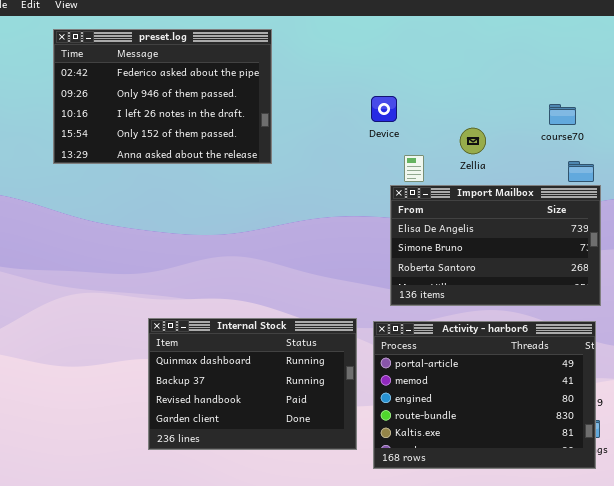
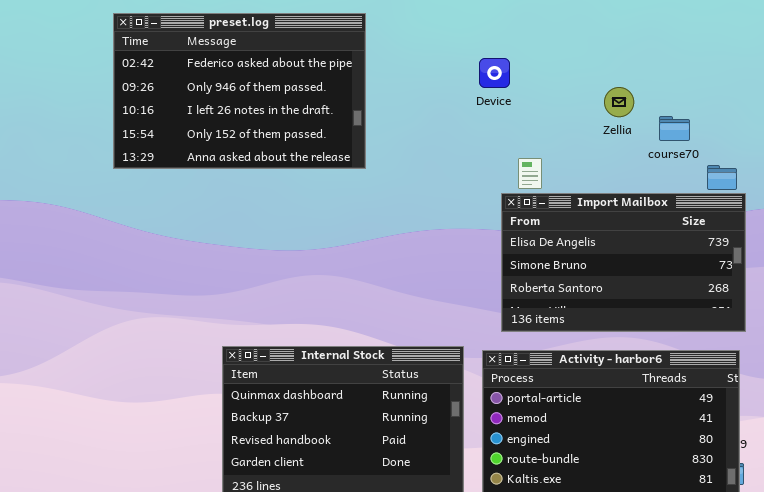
Device: [371,96,397,122] -> [479,58,510,88], moved
course70: [549,104,576,125] -> [659,116,690,141], moved
Zellia: [460,128,486,154] -> [604,87,634,117], moved

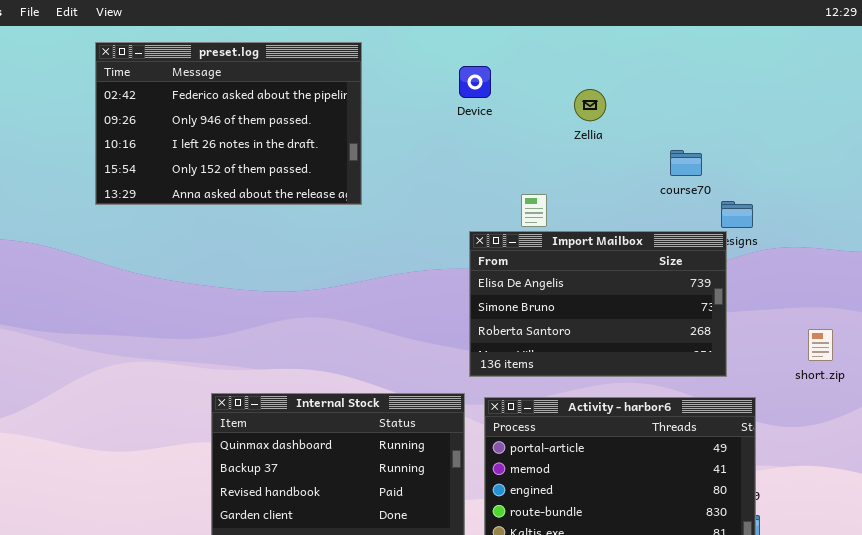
Device: [479,58,510,88] -> [459,66,491,98], moved
Zellia: [604,87,634,117] -> [574,89,606,121], moved
Import Mailbox: [501,193,746,332] -> [469,231,727,377], moved

